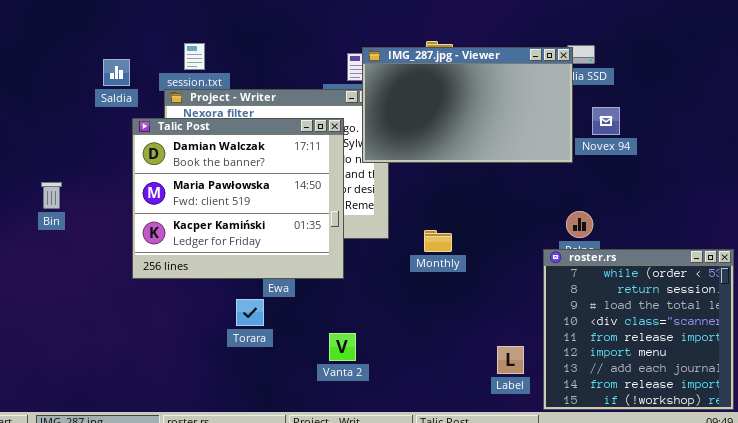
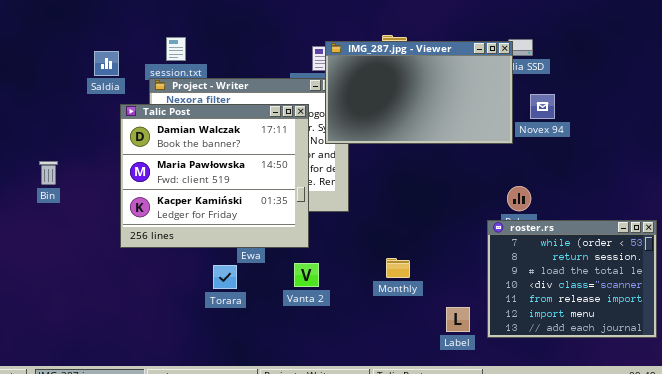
Monthly: [424,230,452,252] -> [386,258,410,278], moved
roster.rs: [543,249,734,410] -> [487,220,657,338], resized
Vanta 2: [329,333,356,361] -> [294,263,319,287], moved

